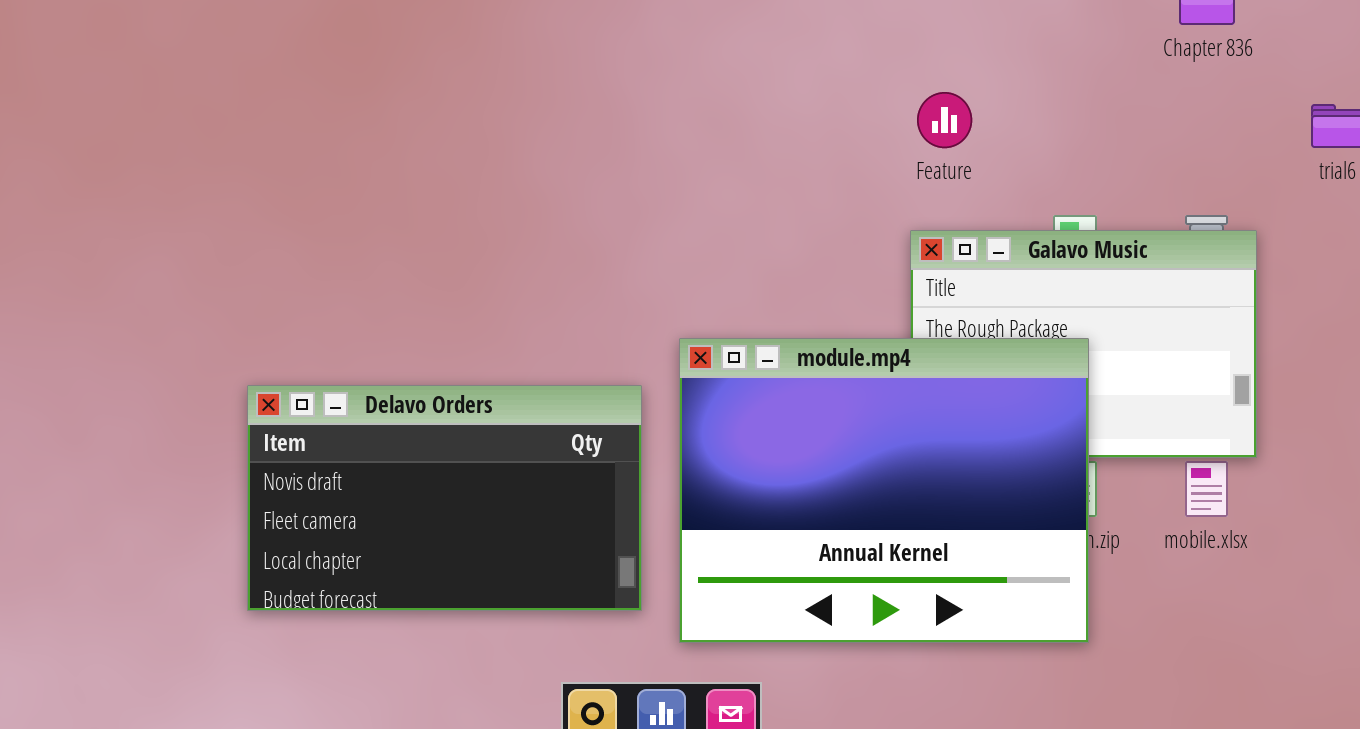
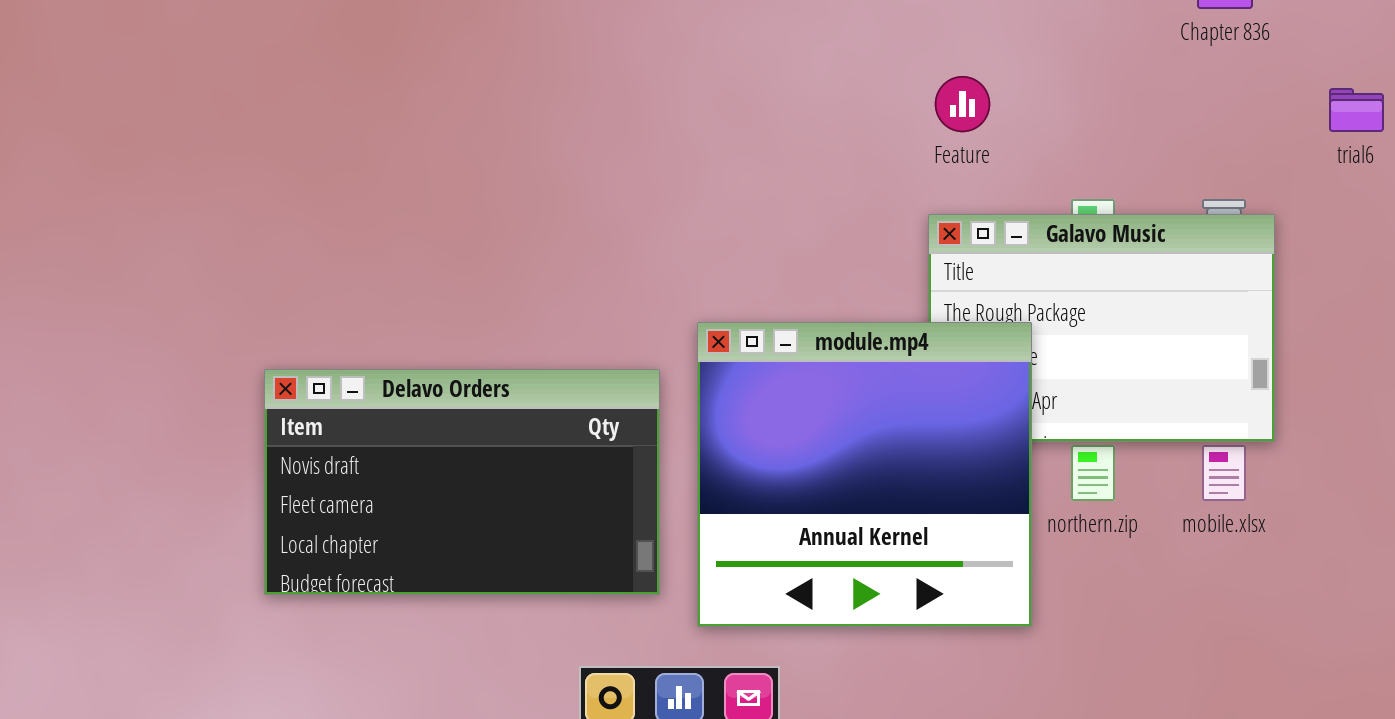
module.mp4: [679,338,1089,643] -> [697,322,1032,627], resized

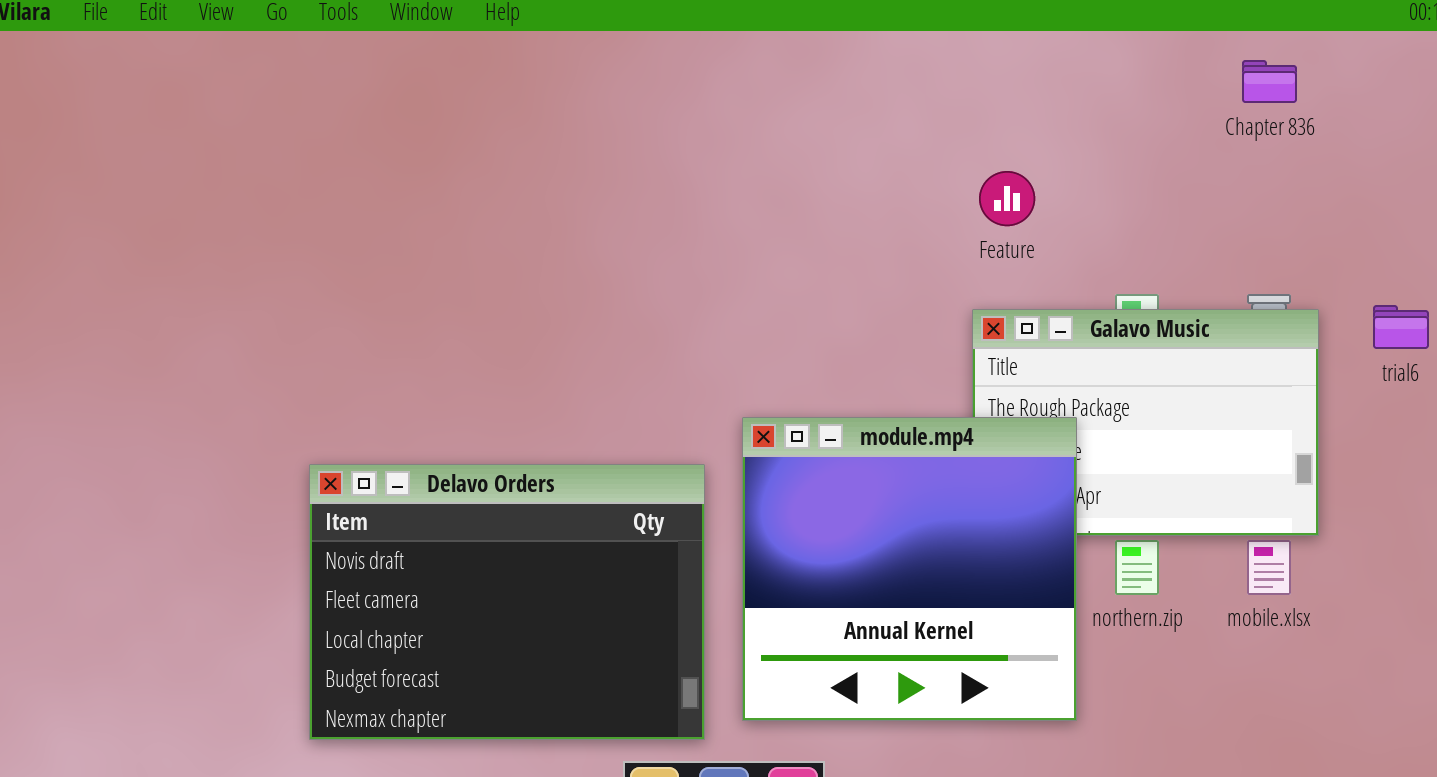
trial6: [1329,88,1384,132] -> [1373,305,1429,349], moved
Delavo Orders: [264,369,660,595] -> [309,464,705,740], resized

